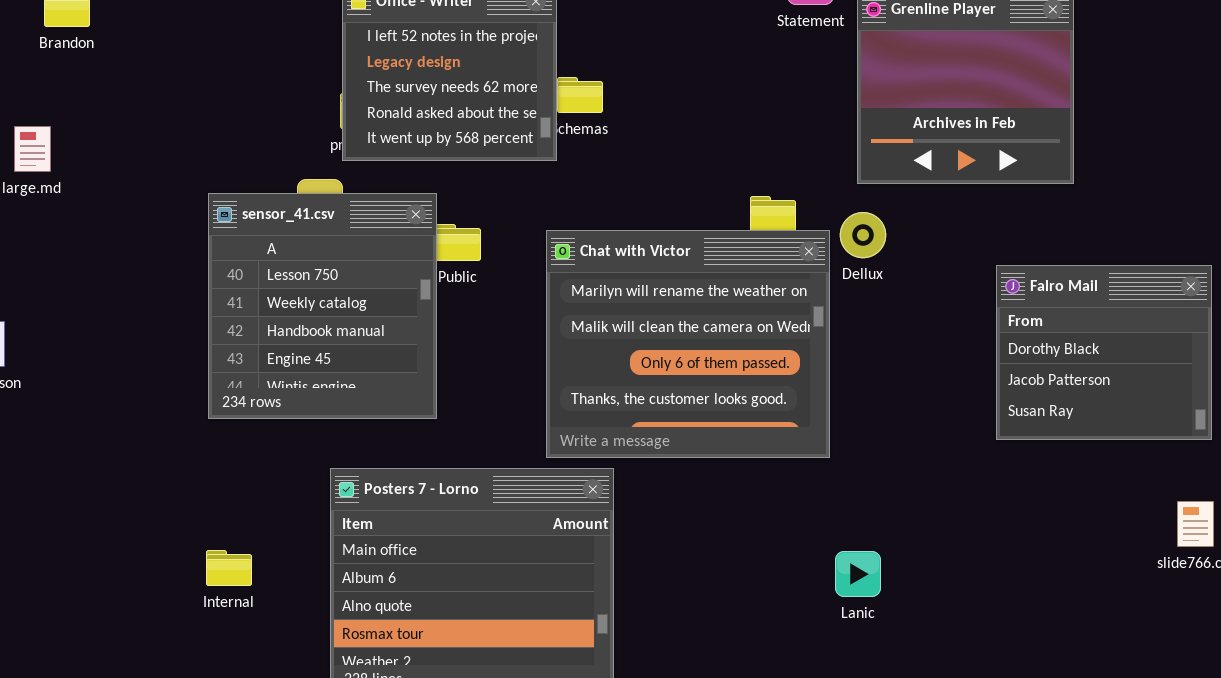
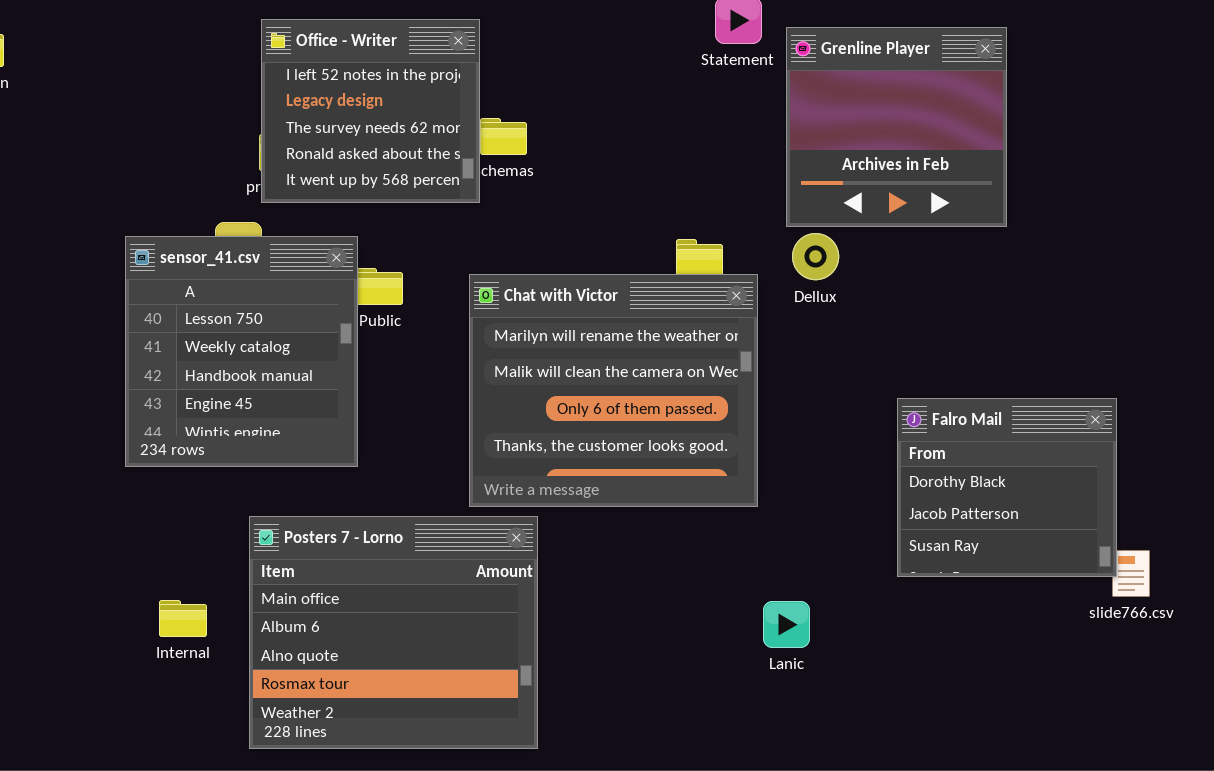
Dellux: [840,212,886,258] -> [792,233,839,280], moved
Falro Mail: [996,265,1212,440] -> [897,398,1117,577], moved
Internal: [206,550,252,586] -> [159,600,207,637], moved

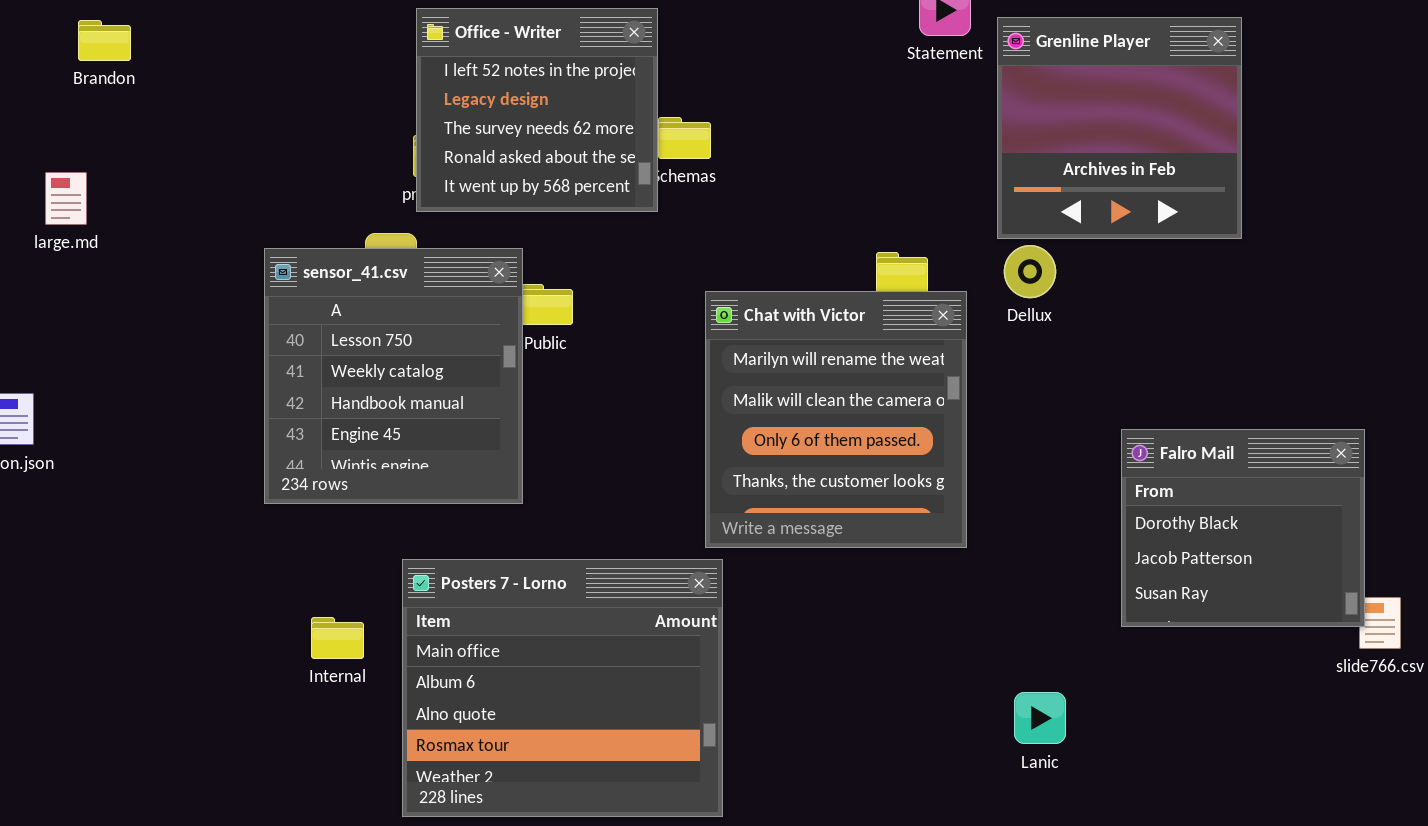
Chat with Victor: [469,274,758,507] -> [705,291,967,548], resized
Internal: [159,600,207,637] -> [311,617,364,659], moved
Lanic: [763,601,810,648] -> [1014,692,1066,744], moved

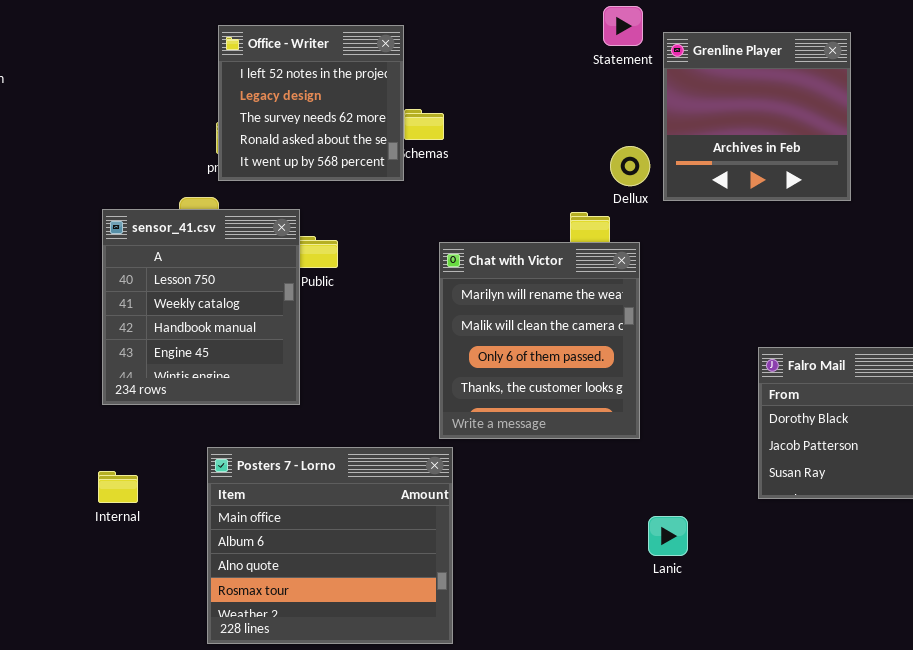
Dellux: [1004,245,1056,298] -> [610,146,650,186], moved
Internal: [311,617,364,659] -> [98,471,138,503], moved
Lanic: [1014,692,1066,744] -> [648,516,688,556], moved

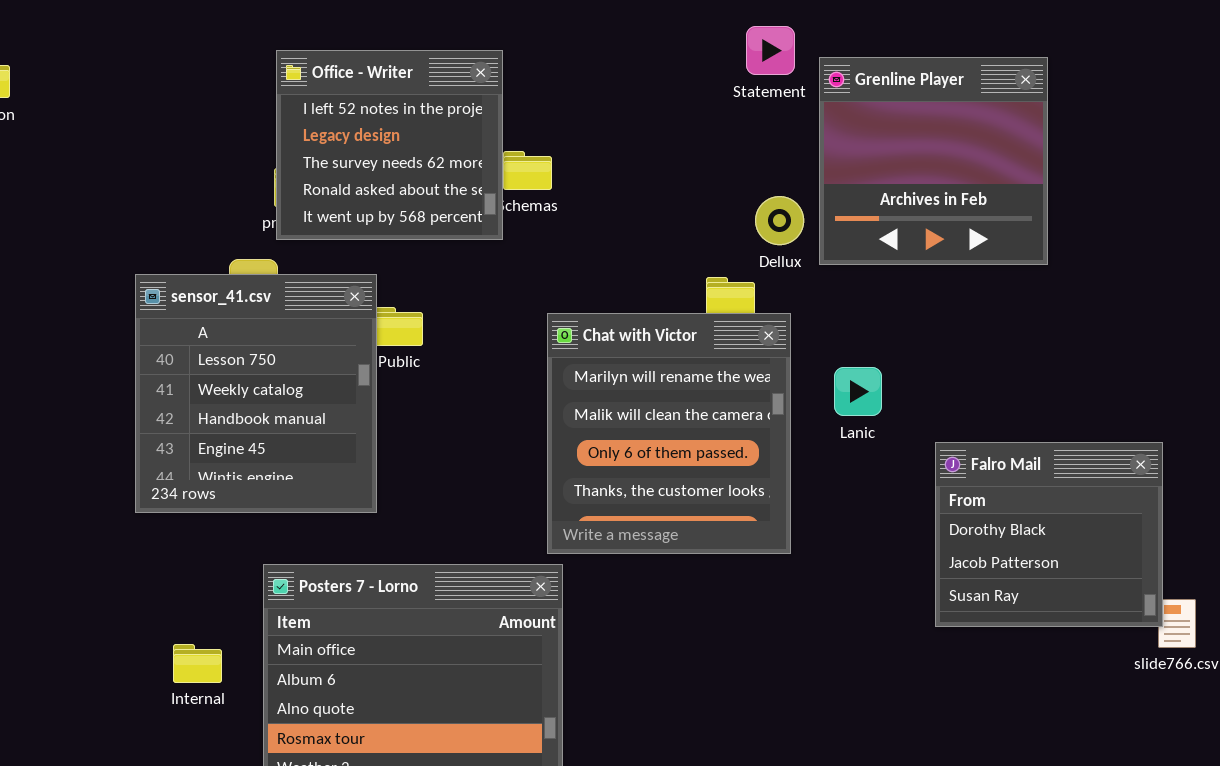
Internal: [98,471,138,503] -> [173,644,222,683], moved
Lanic: [648,516,688,556] -> [834,367,882,416], moved

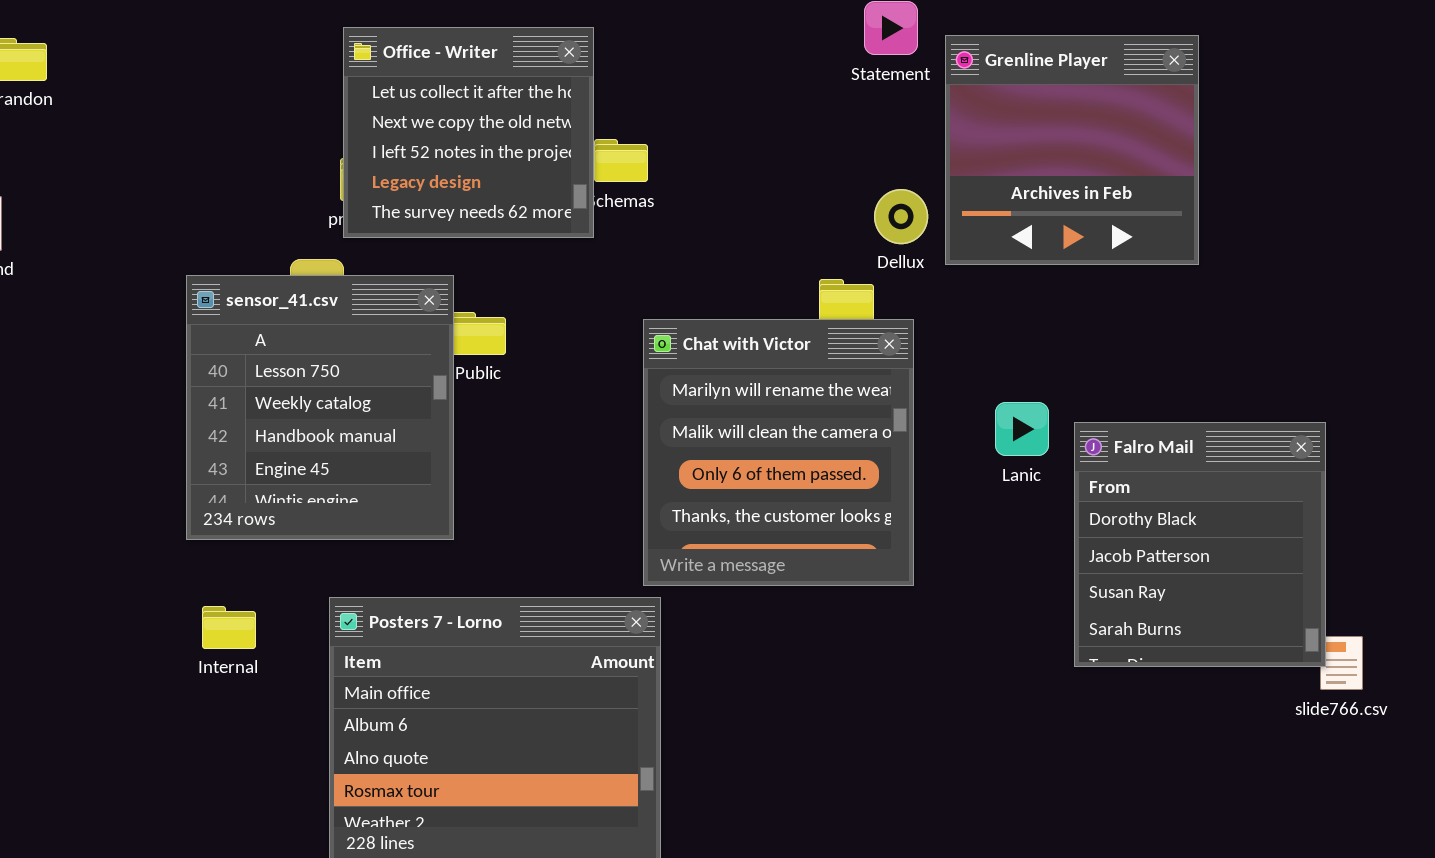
Office - Writer: [276,50,503,240] -> [343,27,594,238], scrolled up 2 rows
Lanic: [834,367,882,416] -> [995,402,1049,456], moved
Falro Mail: [935,442,1163,627] -> [1074,422,1326,667], resized
Internal: [173,644,222,683] -> [202,606,256,649], moved

